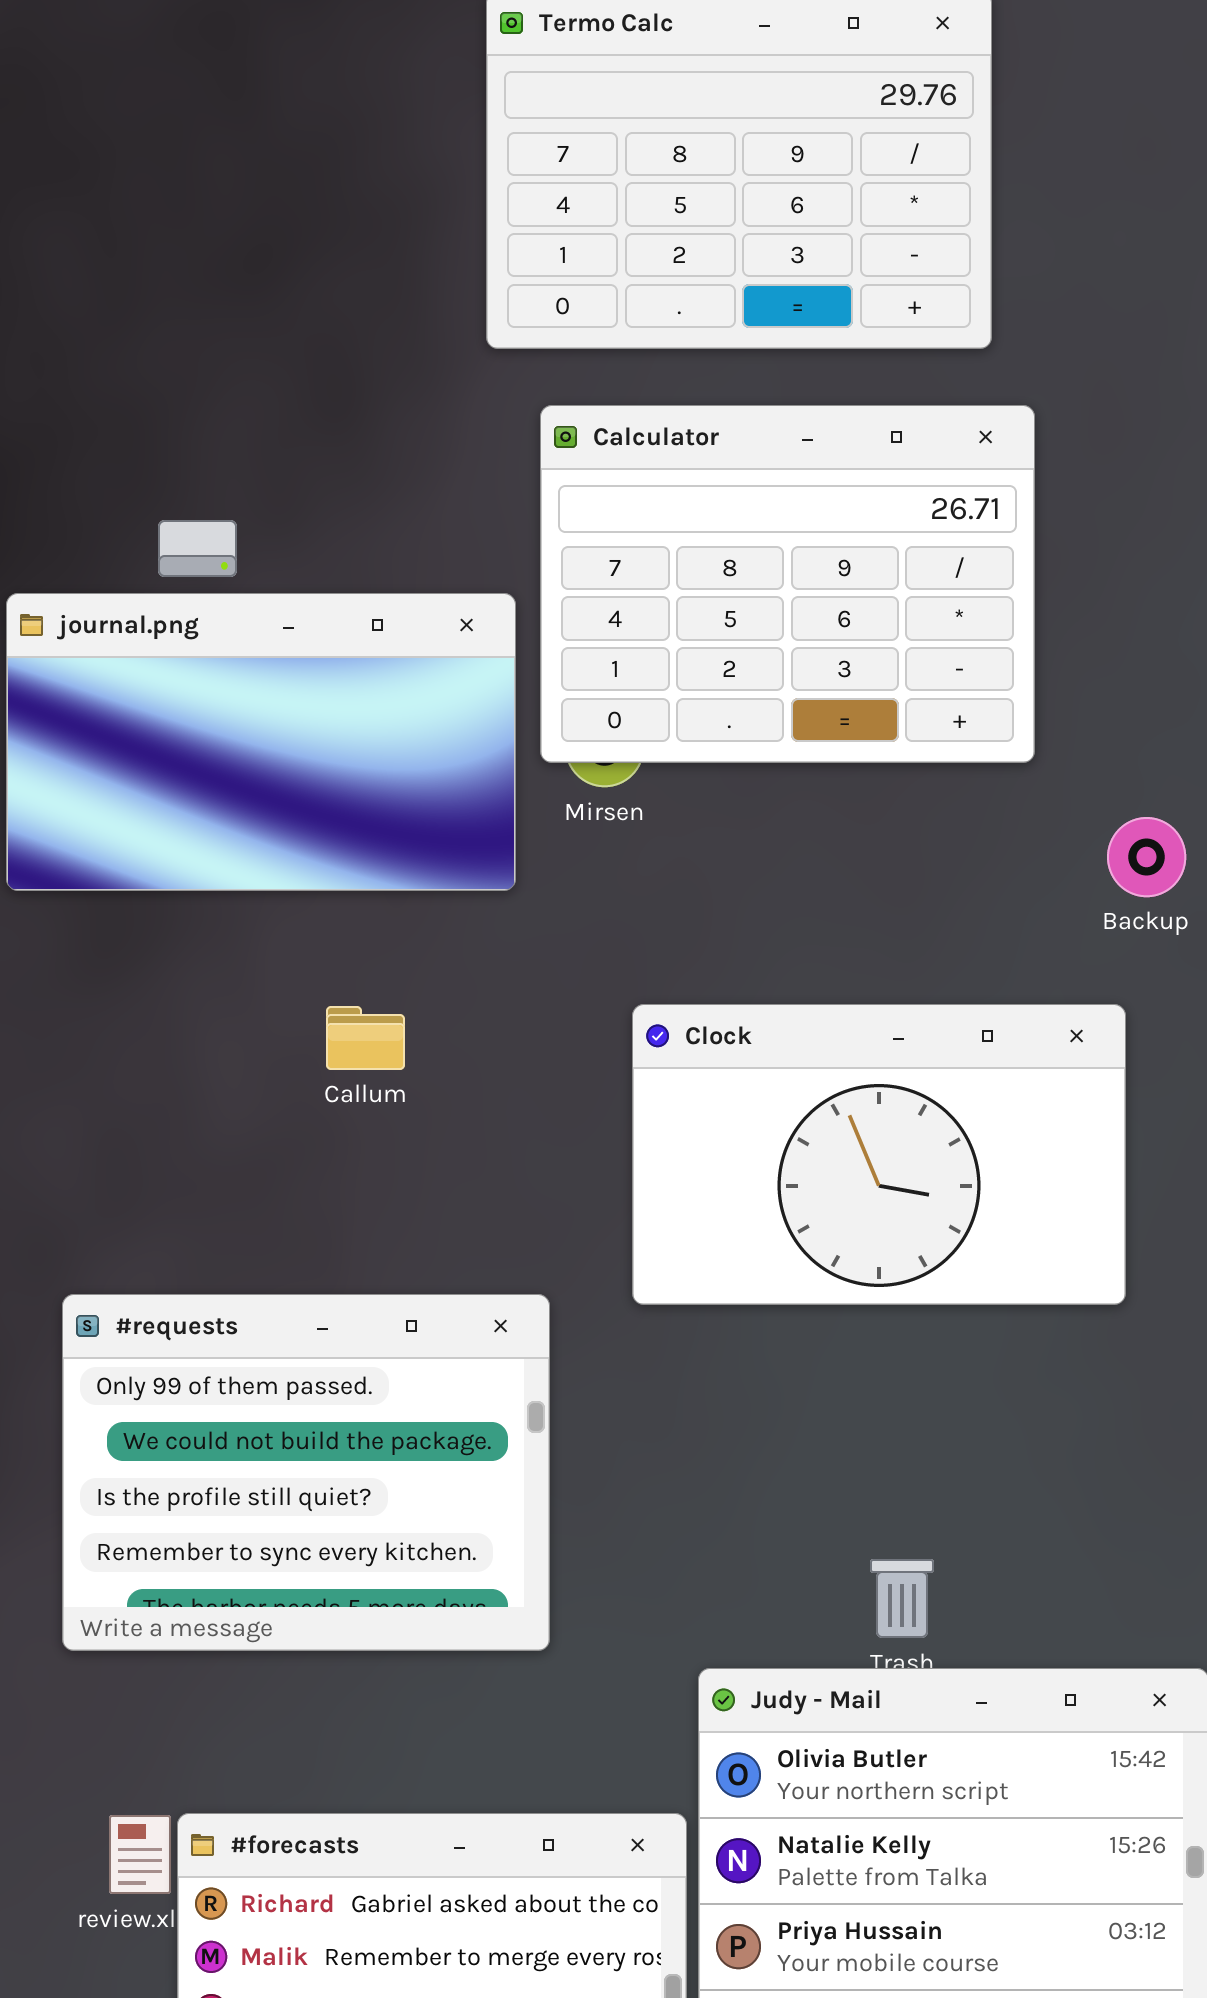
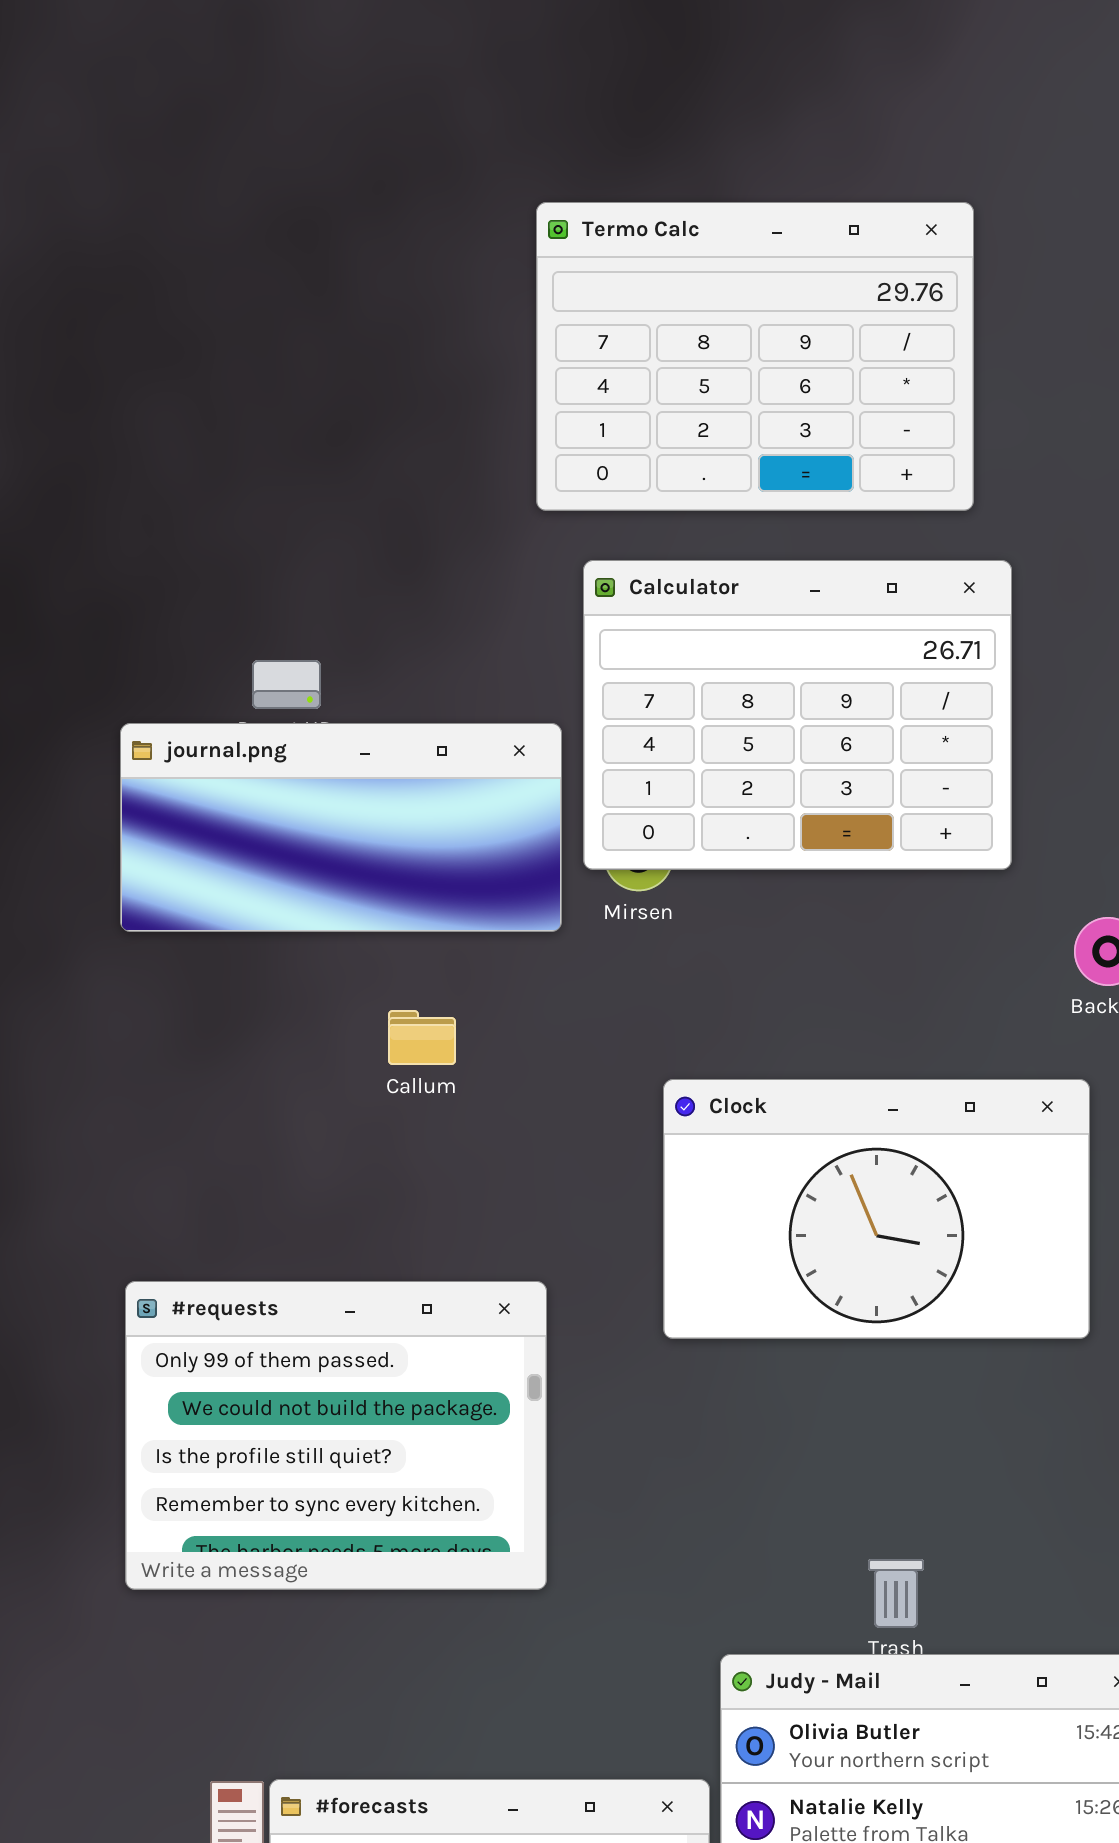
journal.png: [6,593,516,891] -> [120,723,562,932], resized
Callum: [326,1006,405,1070] -> [388,1010,456,1065], moved
#requests: [62,1294,550,1651] -> [125,1281,547,1590], moved

